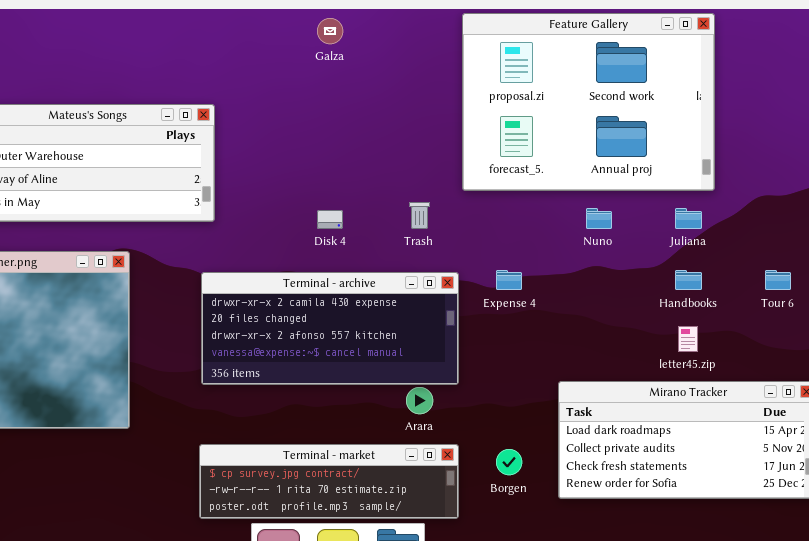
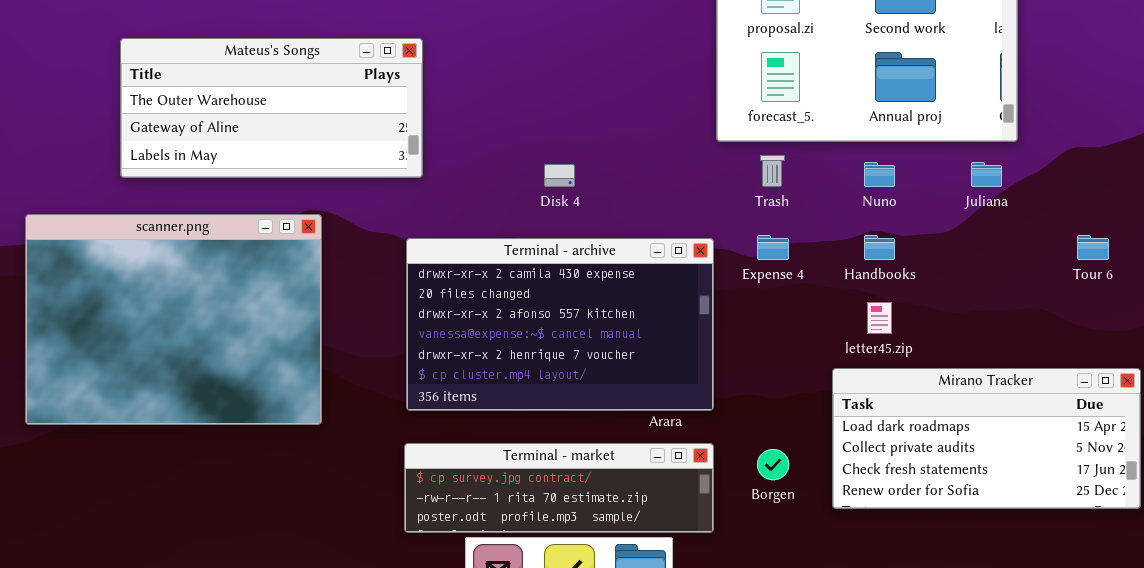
Trash: [409,202,430,229] -> [760,155,785,187], moved
Handbooks: [675,270,702,290] -> [864,235,895,260], moved
Terminal - archive: [201,272,459,385] -> [406,238,714,411], resized
letter45.zip: [678,326,698,352] -> [867,302,892,334], moved

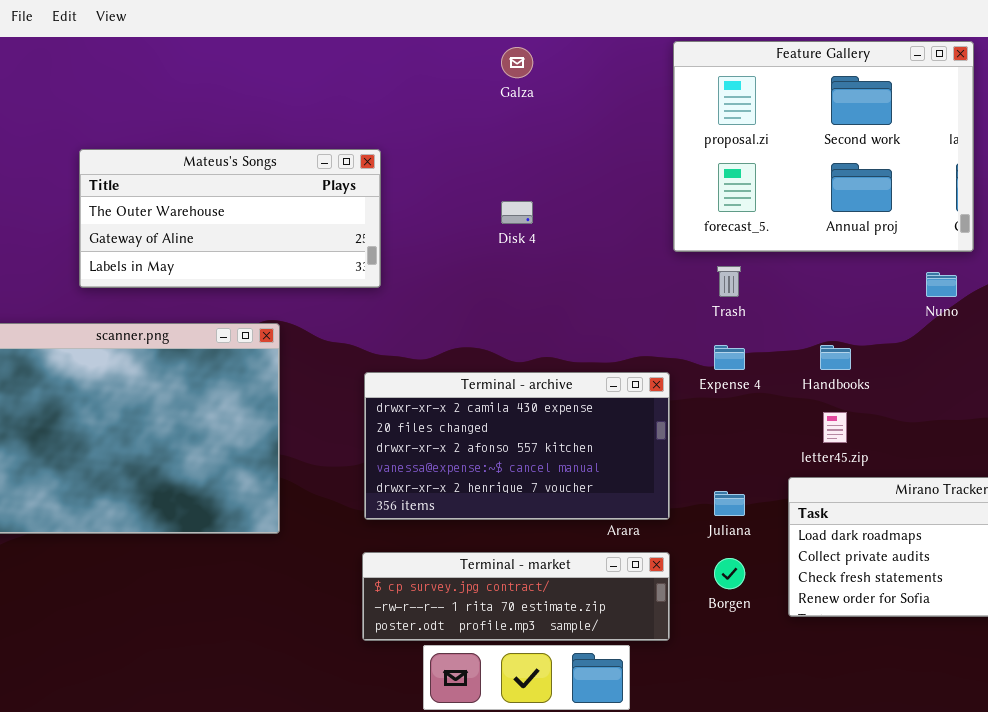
Nuno: [864,162,895,187] -> [926,272,957,297], moved
Juliana: [971,162,1002,187] -> [714,491,745,516], moved
Disk 4: [544,164,575,187] -> [501,201,533,224], moved
Terminal - archive: [406,238,714,411] -> [364,372,670,520], resized

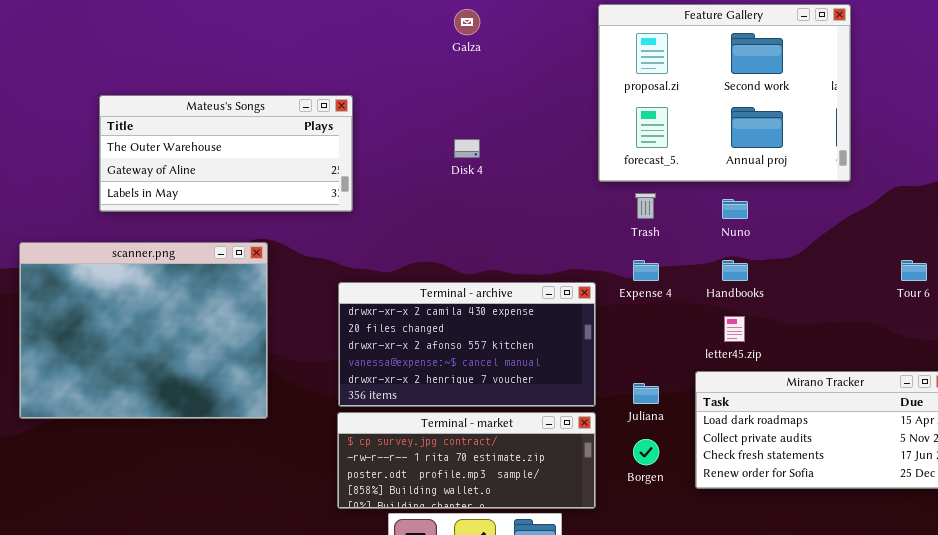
Nuno: [926,272,957,297] -> [722,199,748,219], moved
Terminal - market: [362,552,670,641] -> [337,412,596,509], resized

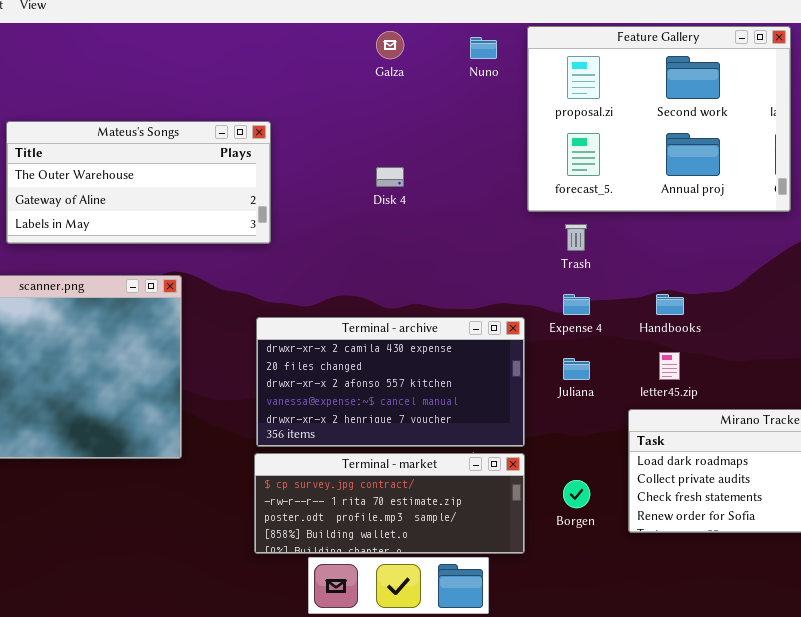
Nuno: [722,199,748,219] -> [470,37,497,59], moved
Juliana: [633,383,659,404] -> [563,358,590,380], moved

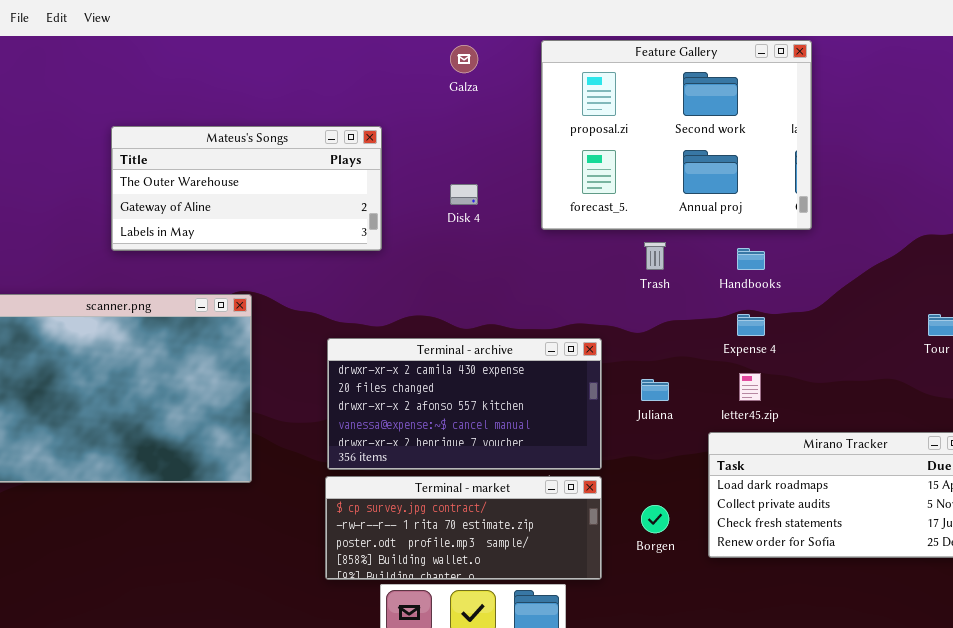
Feature Gallery: [527,26,791,212] -> [541,40,812,230], moved
Mateus's Songs: [6,121,271,244] -> [111,126,382,251], moved
Expense 4: [563,294,590,315] -> [737,314,765,336], moved
Handbooks: [656,294,684,315] -> [737,248,765,270], moved

